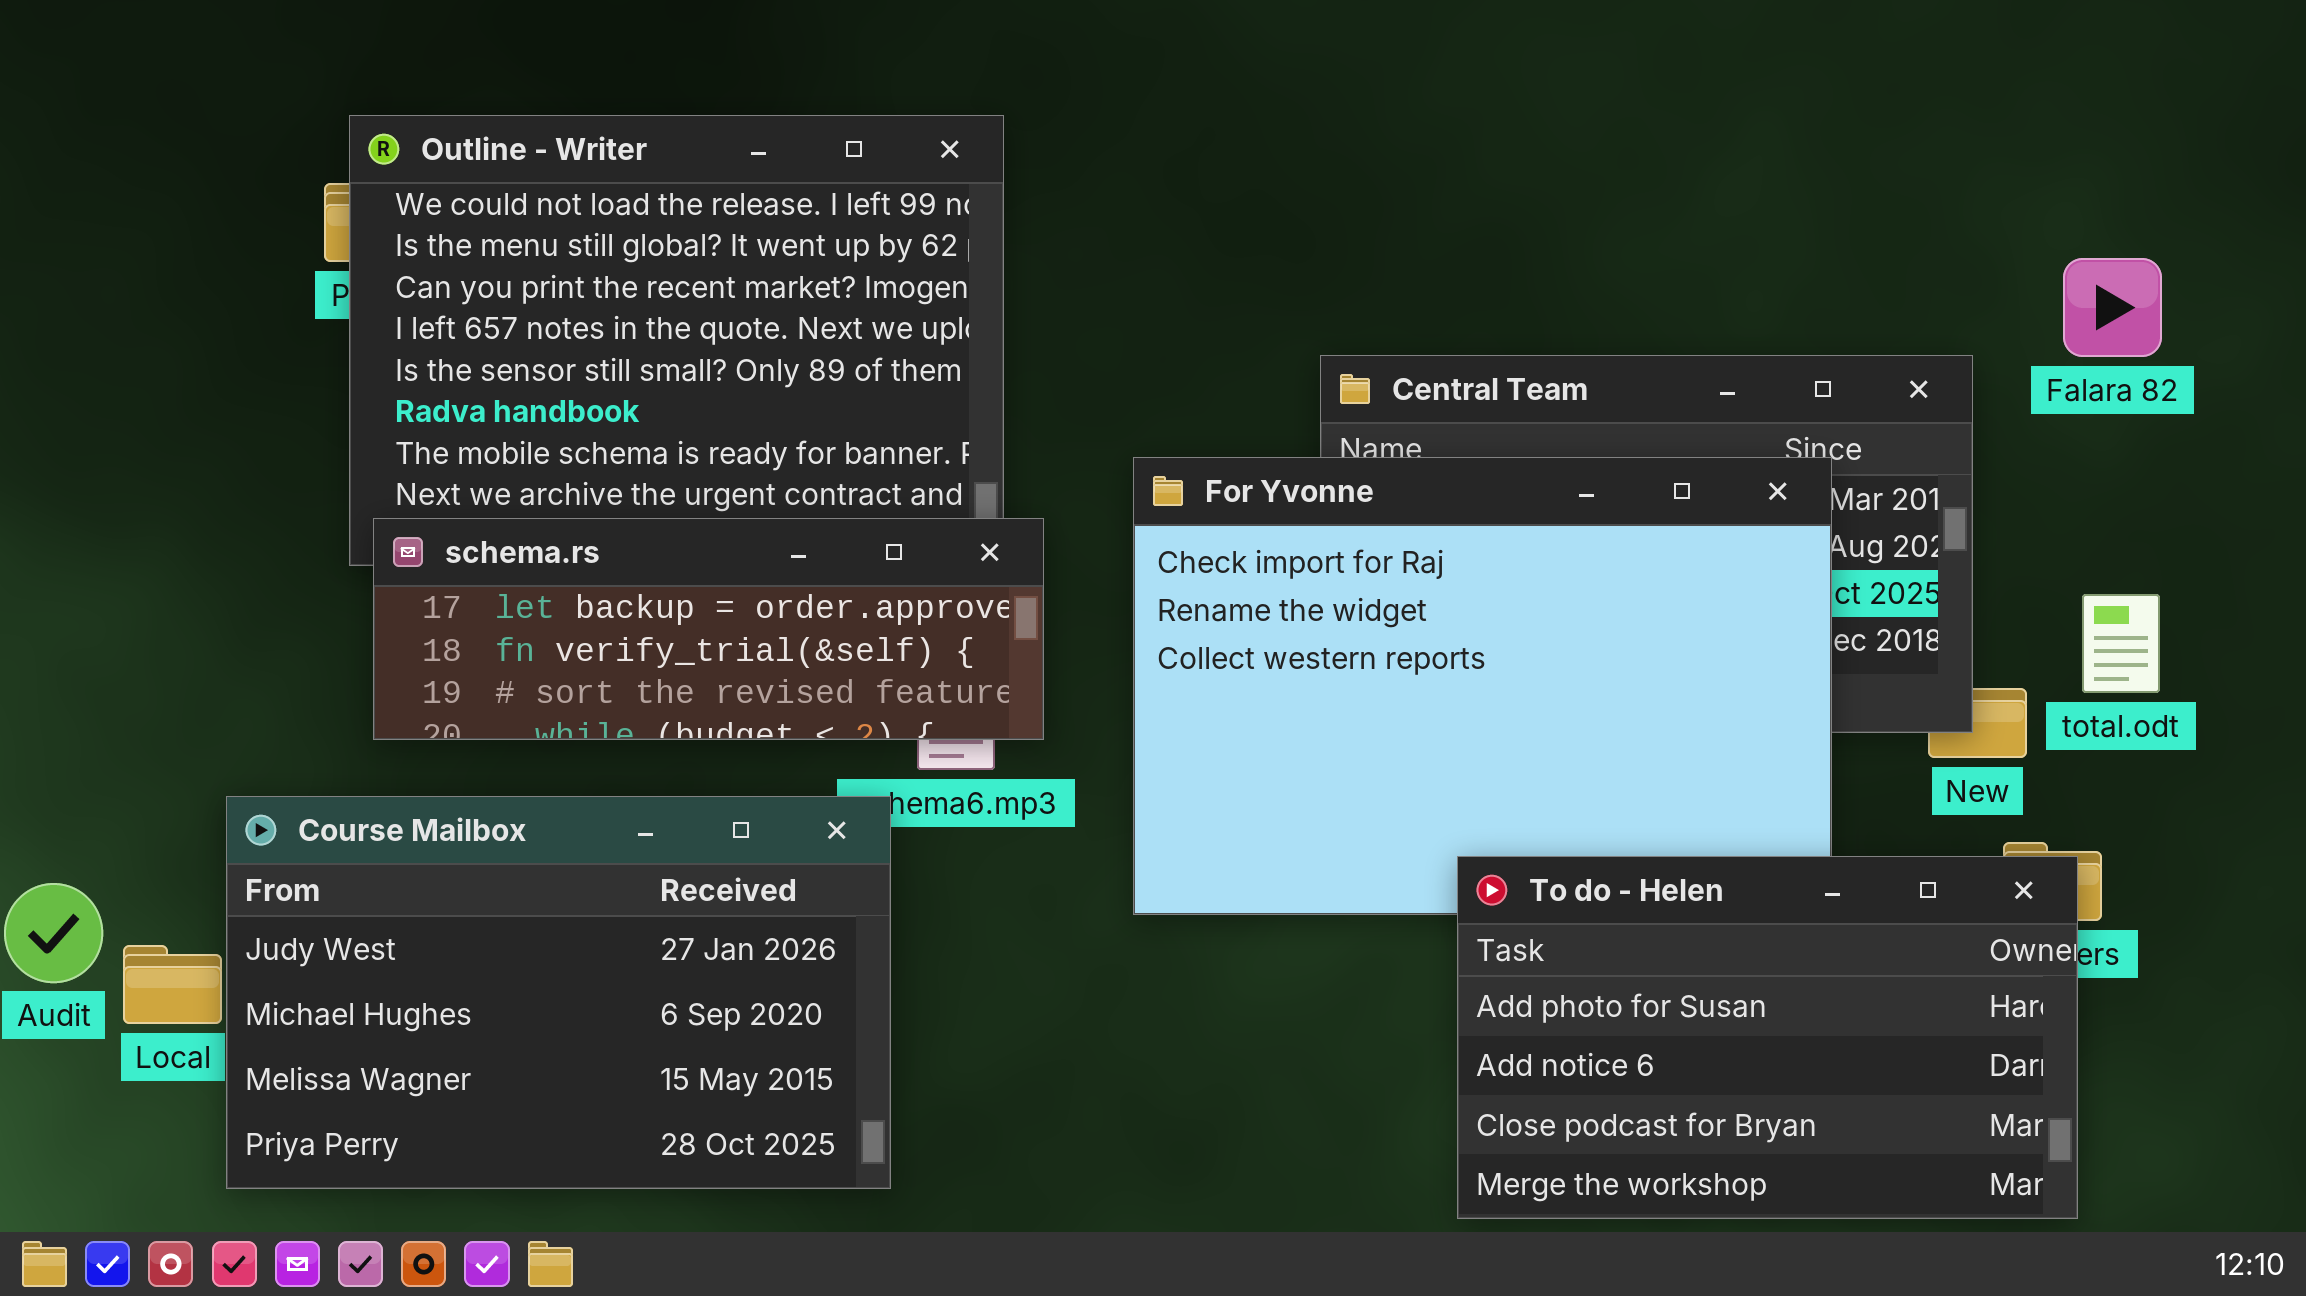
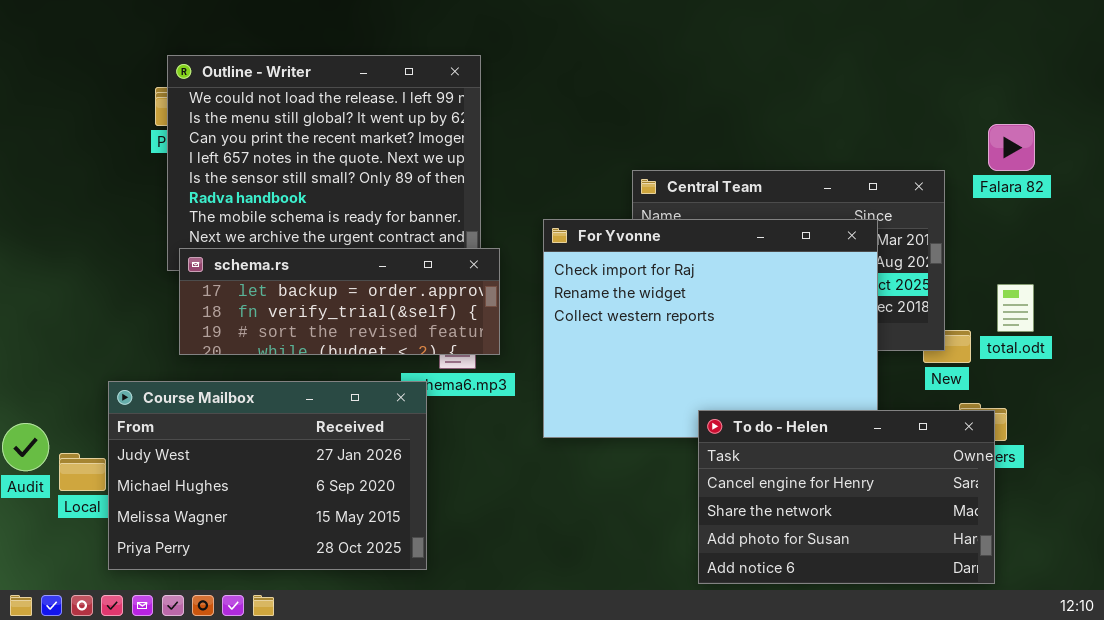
To do - Helen: [1457,856,2078,1219] -> [698,410,995,584], scrolled up 2 rows

